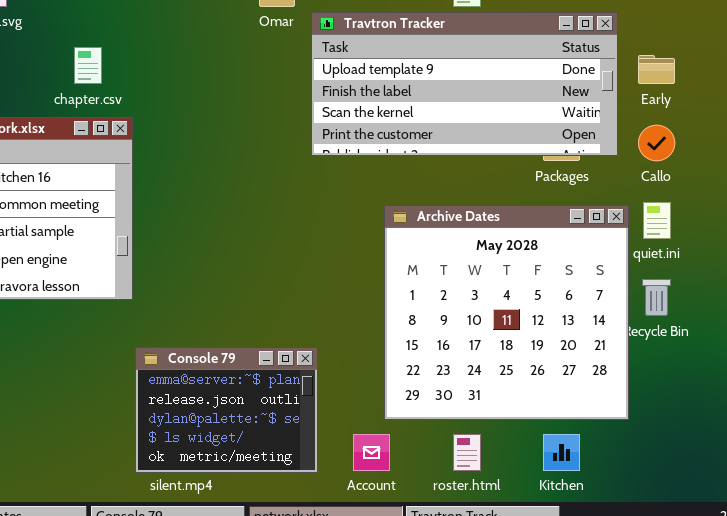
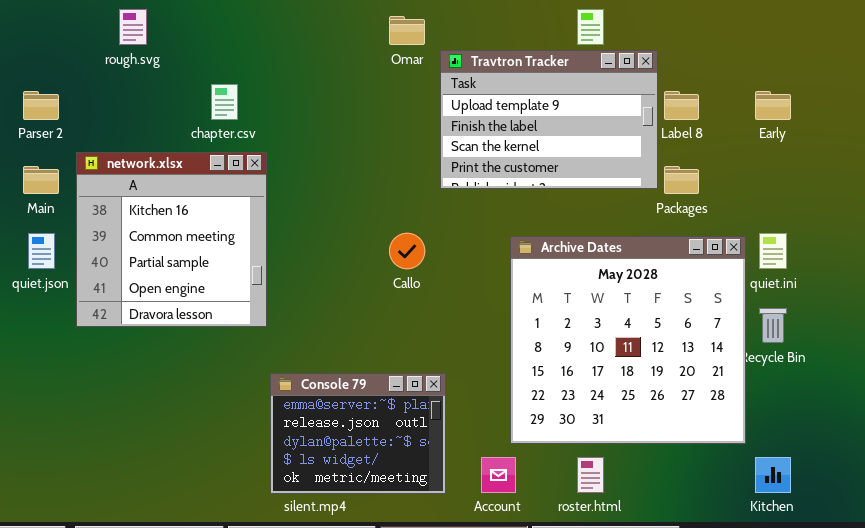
Travtron Tracker: [311,12,618,156] -> [440,50,658,189], resized
Callo: [638,125,675,161] -> [389,233,425,269], moved
Kitchen: [543,434,580,471] -> [755,457,791,493], moved

